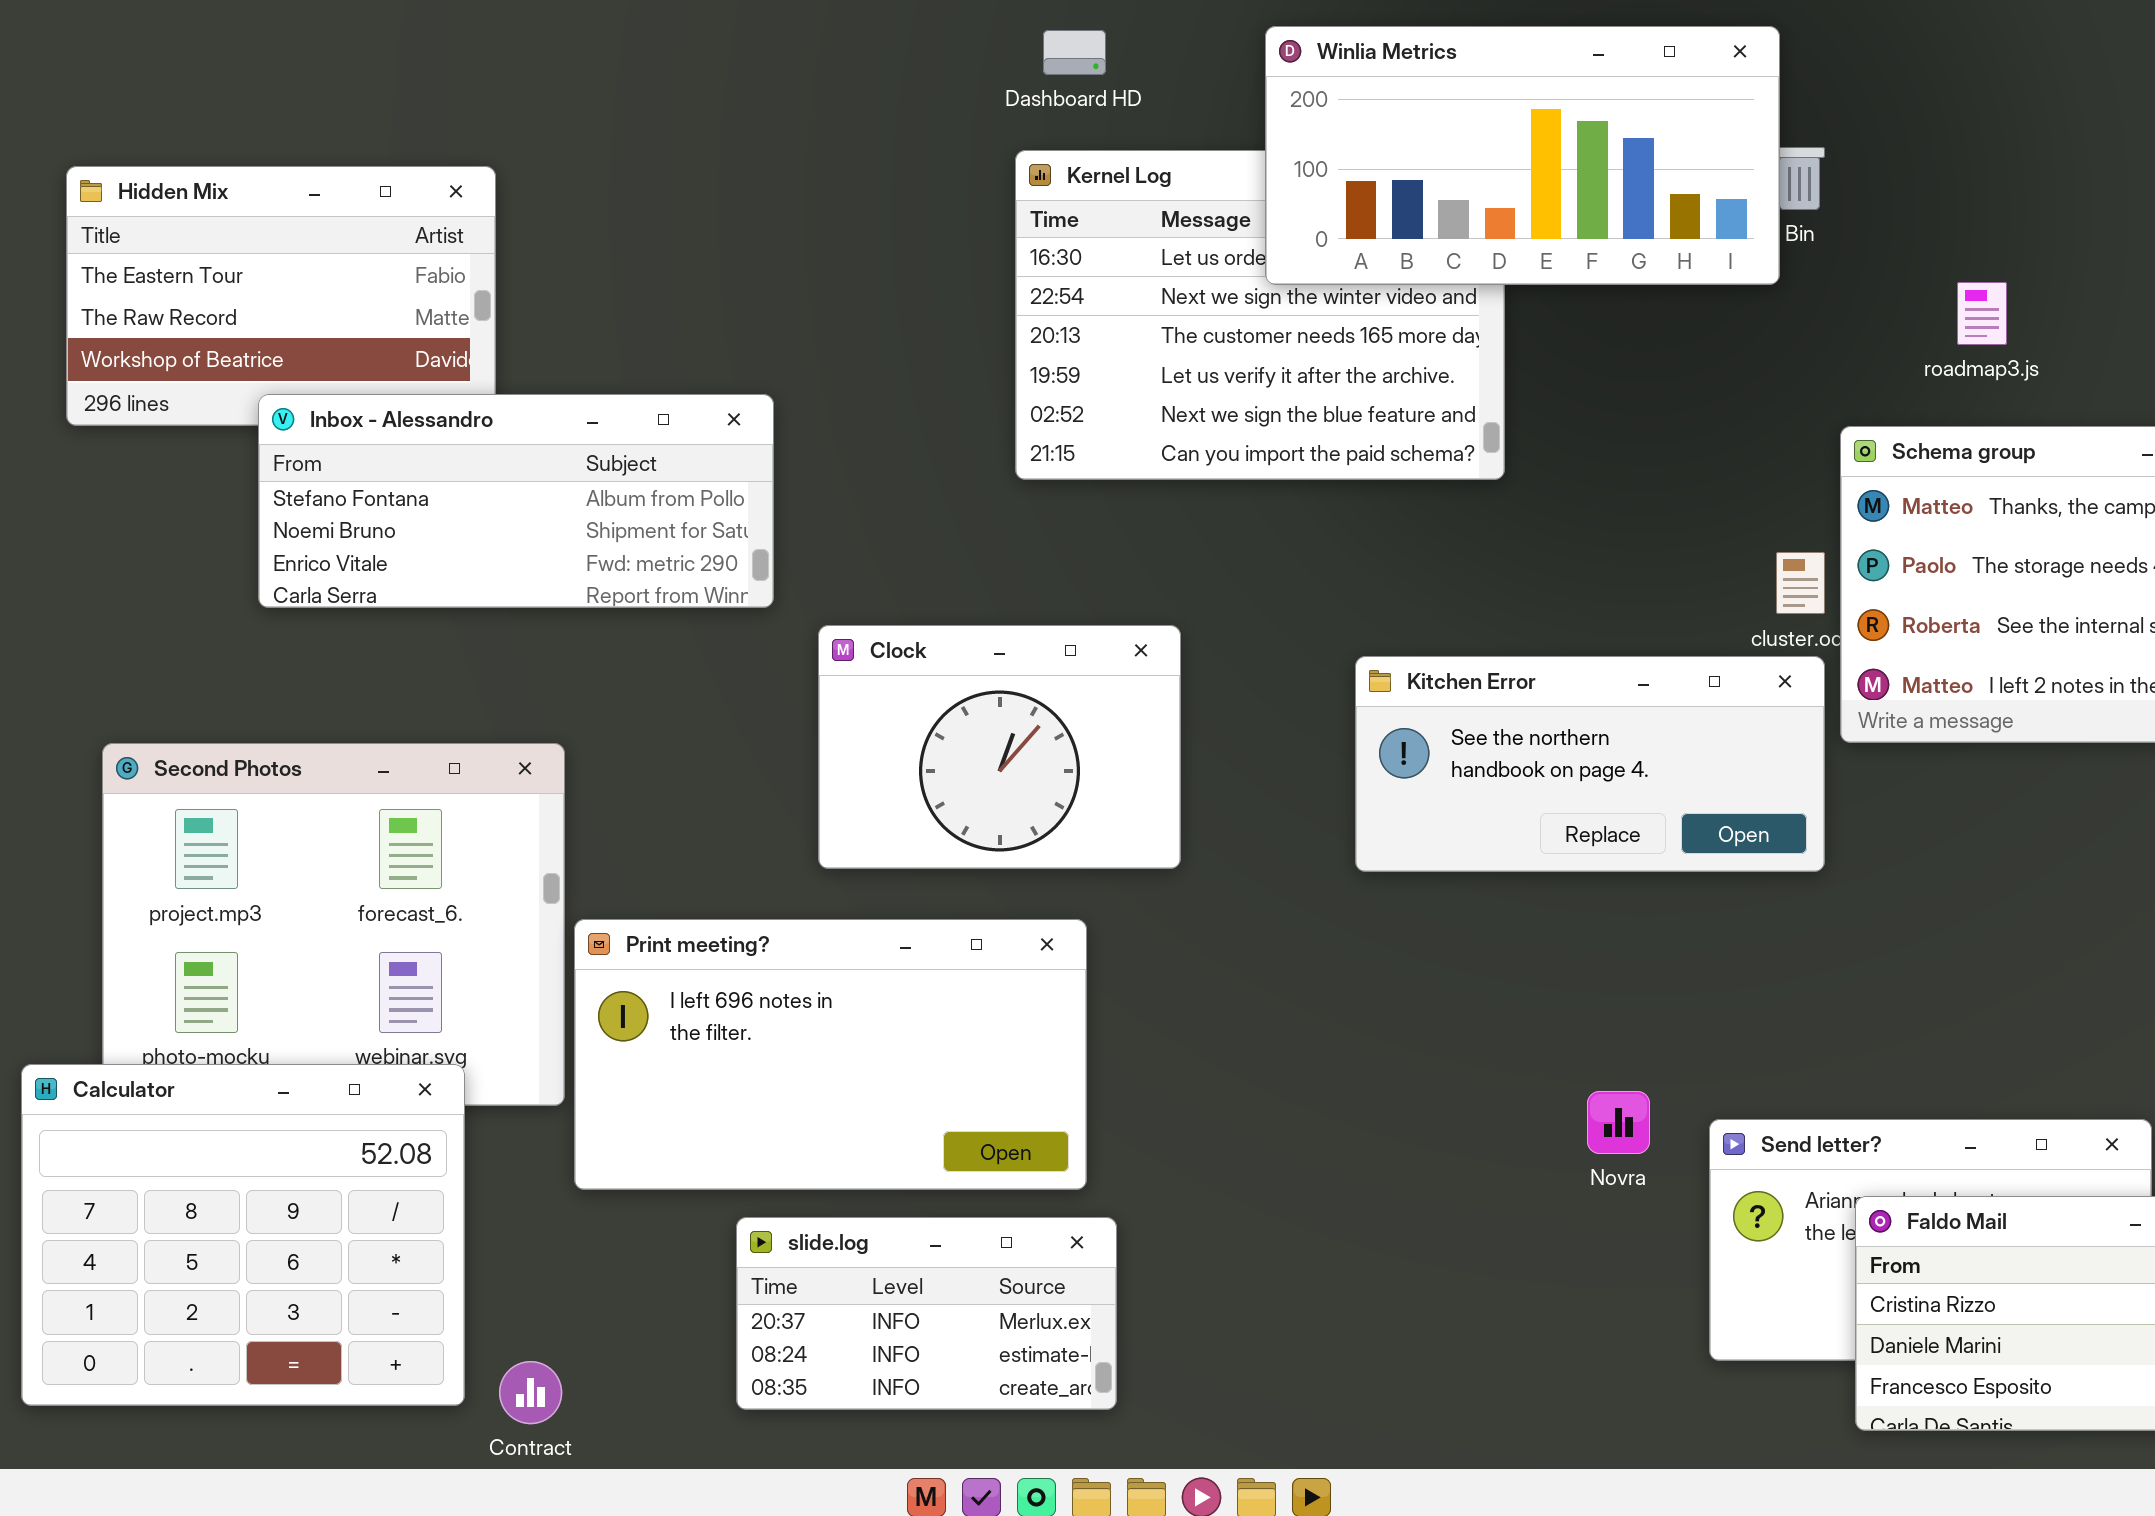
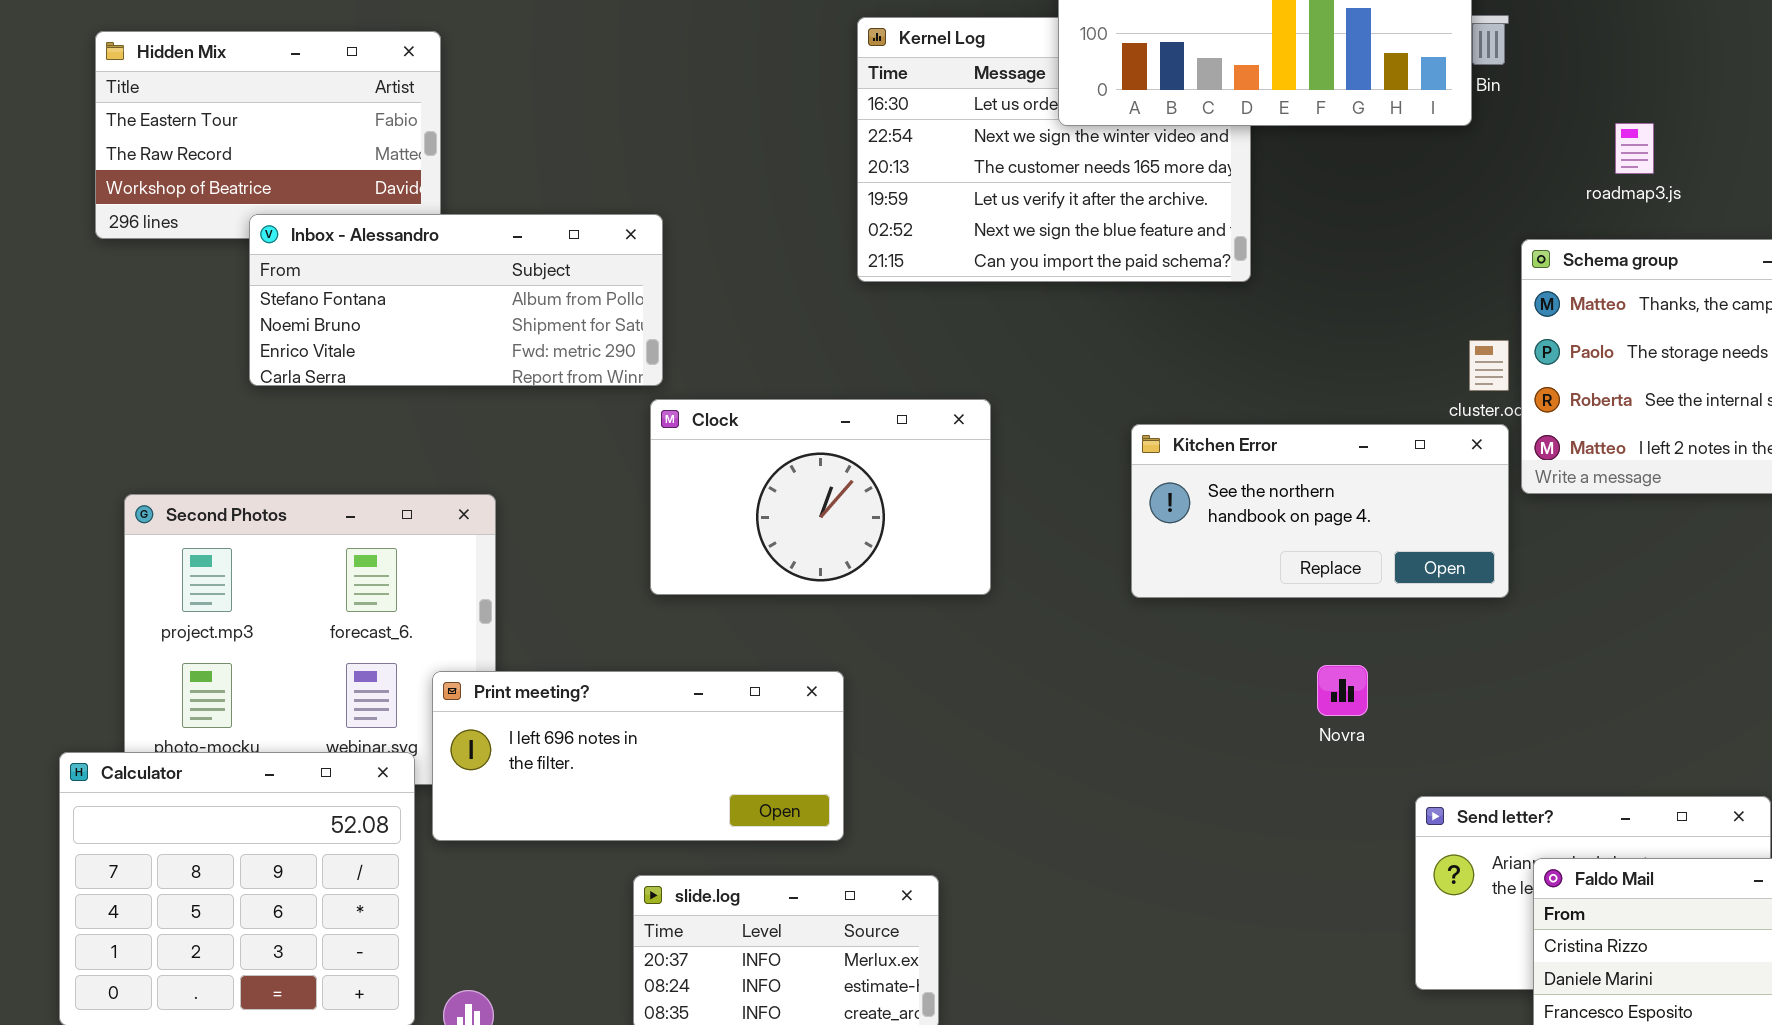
Clock: [818,625,1181,869] -> [650,399,991,595], resized
Print meeting?: [574,919,1087,1190] -> [432,671,844,841], moved, resized
Novra: [1587,1091,1650,1154] -> [1317,665,1368,716], moved

